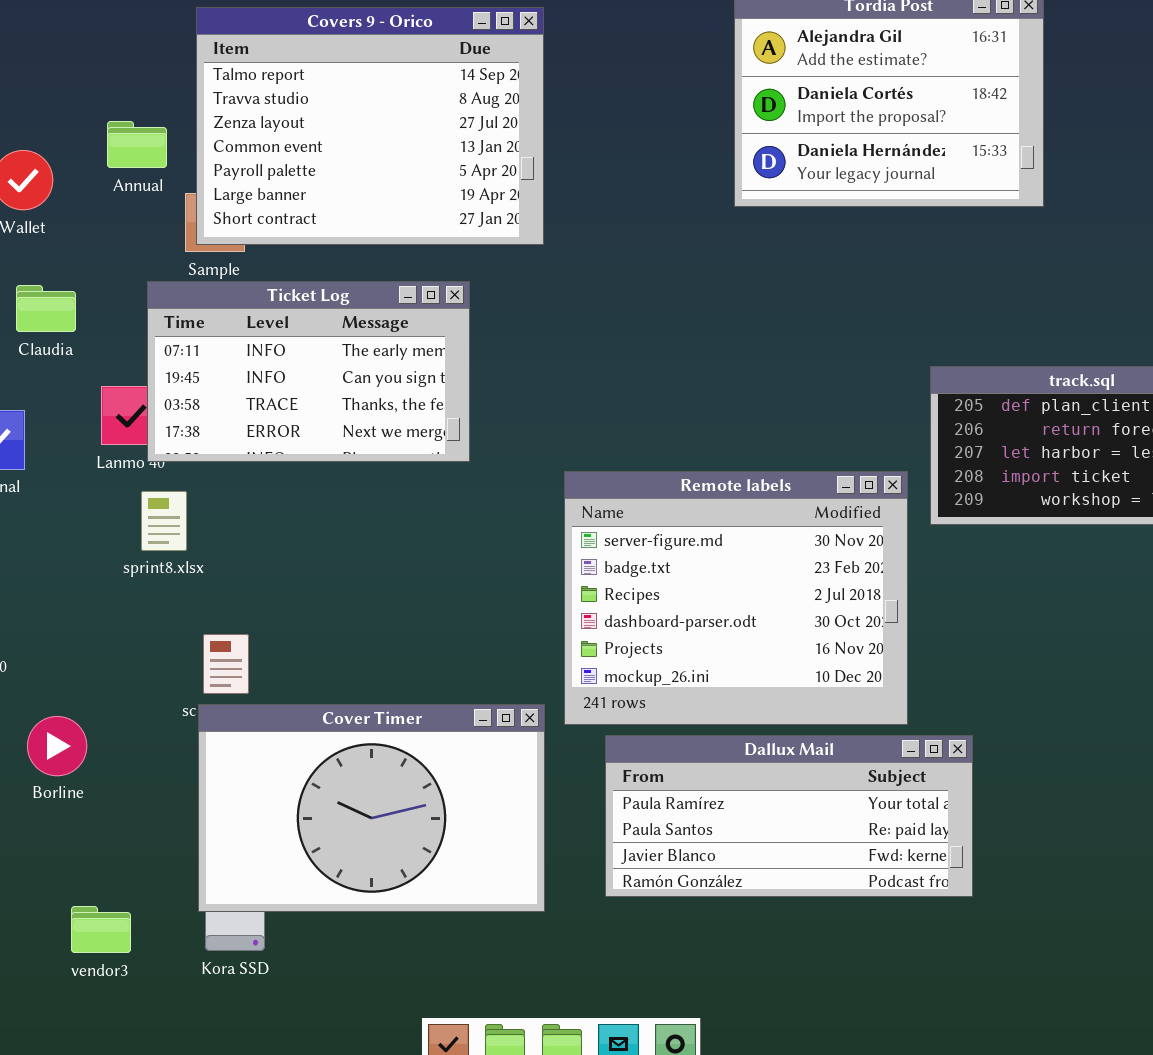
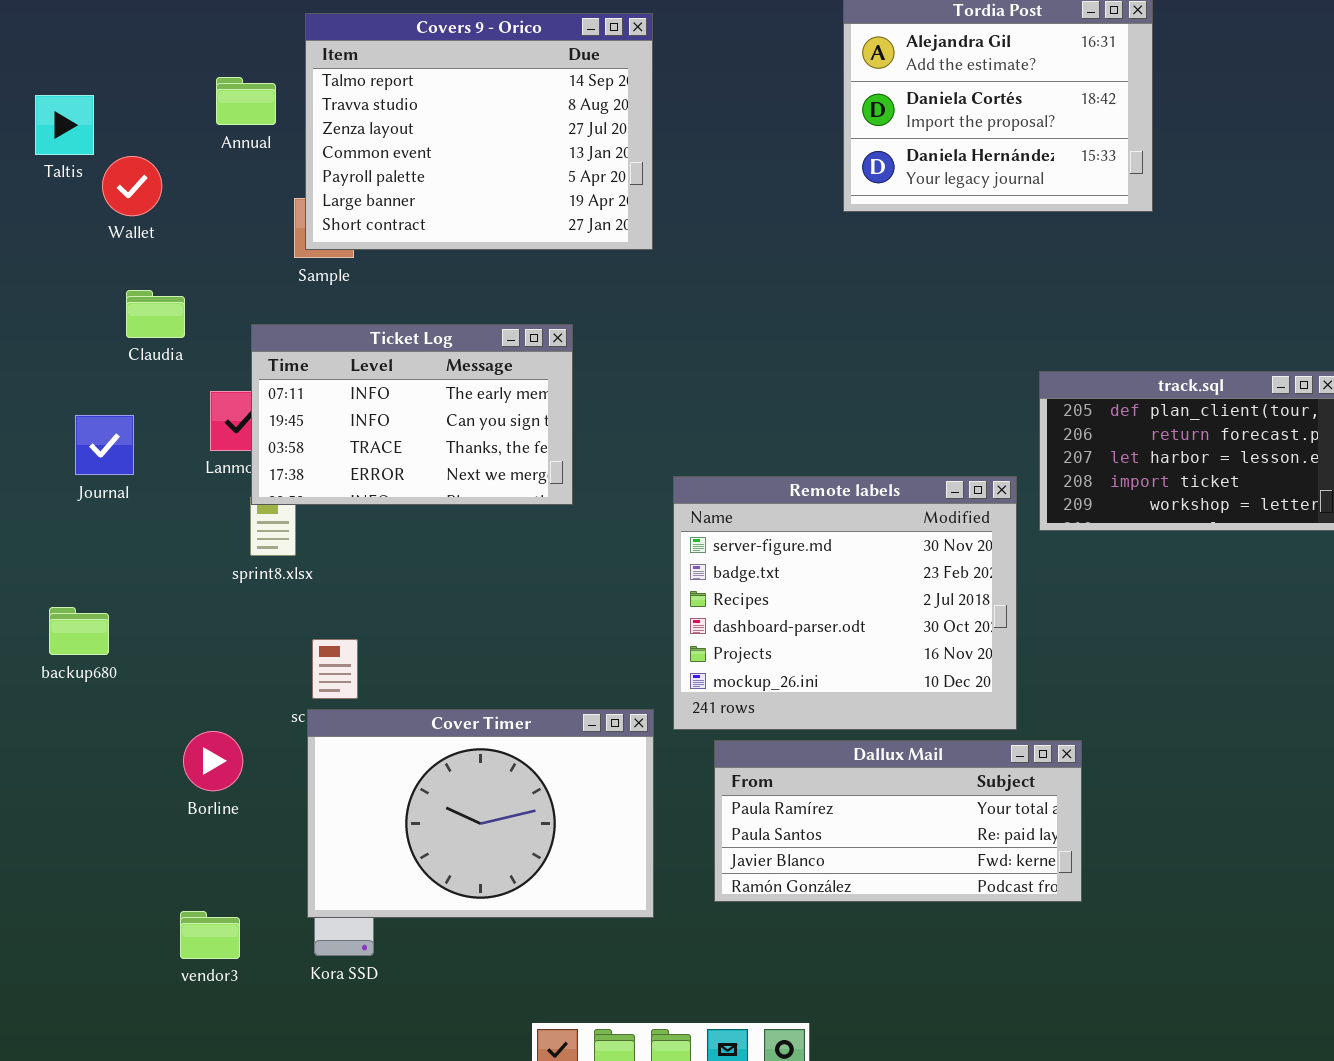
Annual: [107,121,167,168] -> [216,77,276,125], moved
Ticket Log: [147,281,470,462] -> [251,324,573,505], moved
Borline: [27,716,87,776] -> [183,731,243,791], moved

